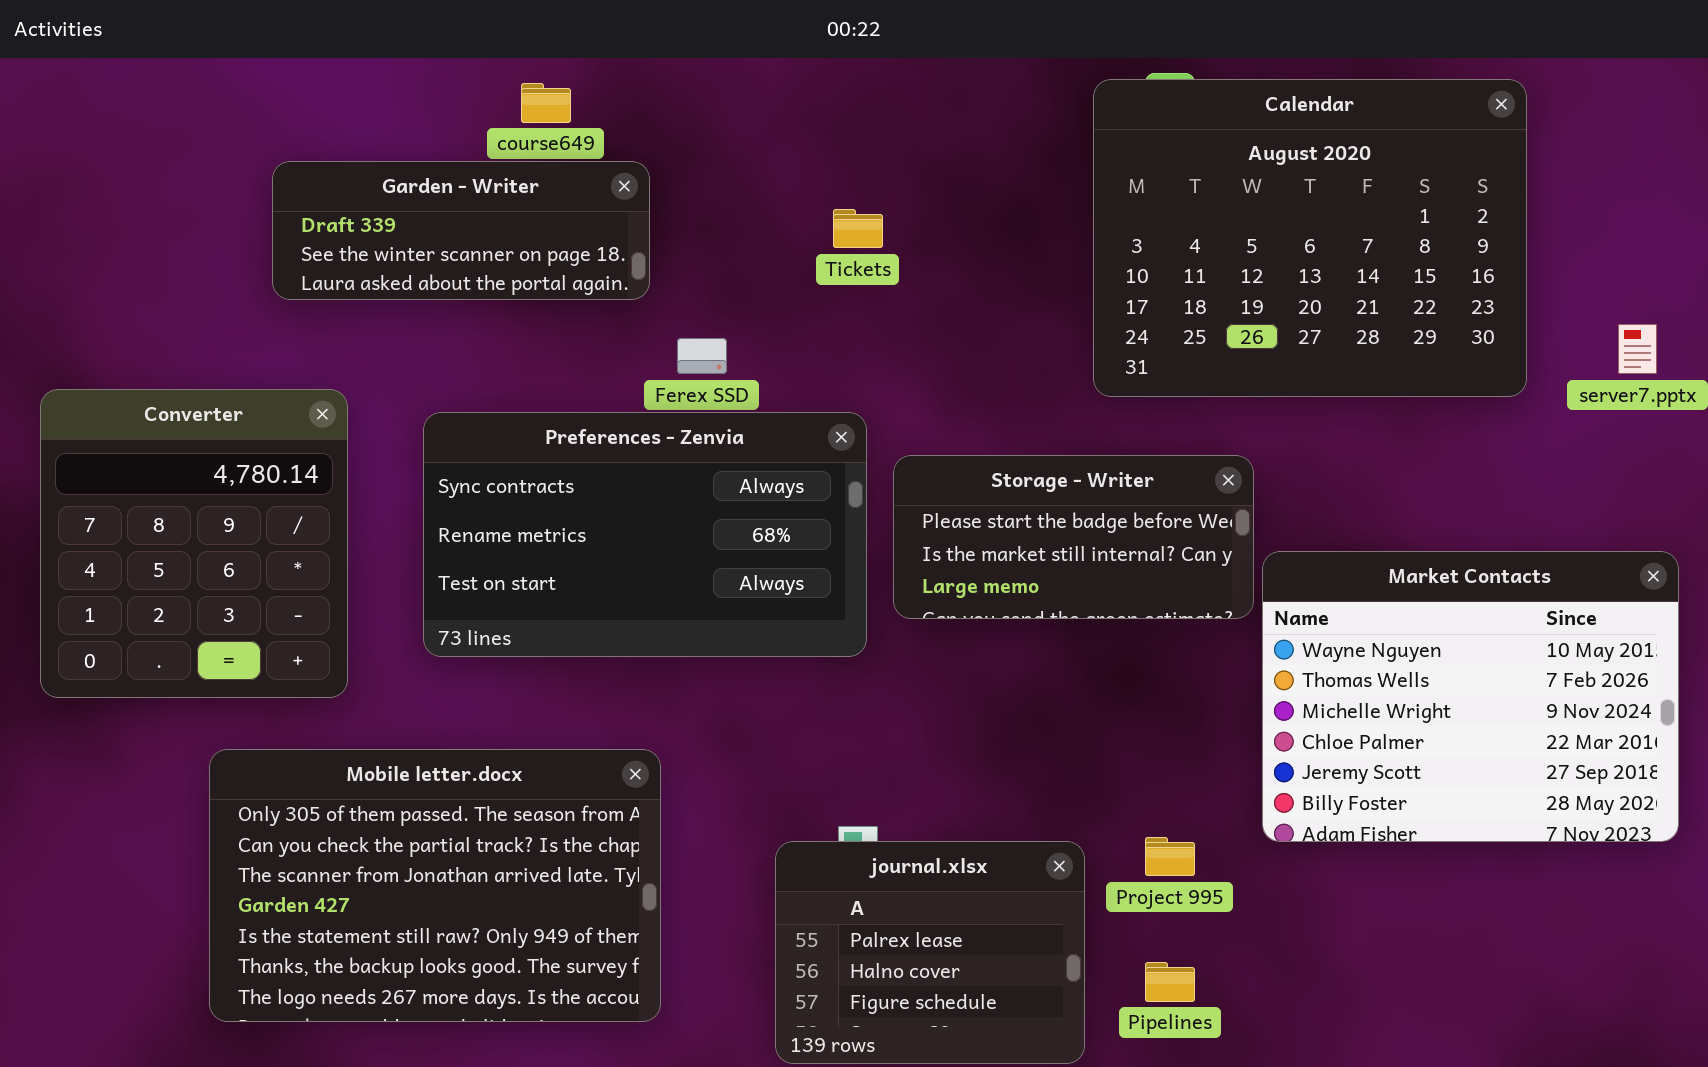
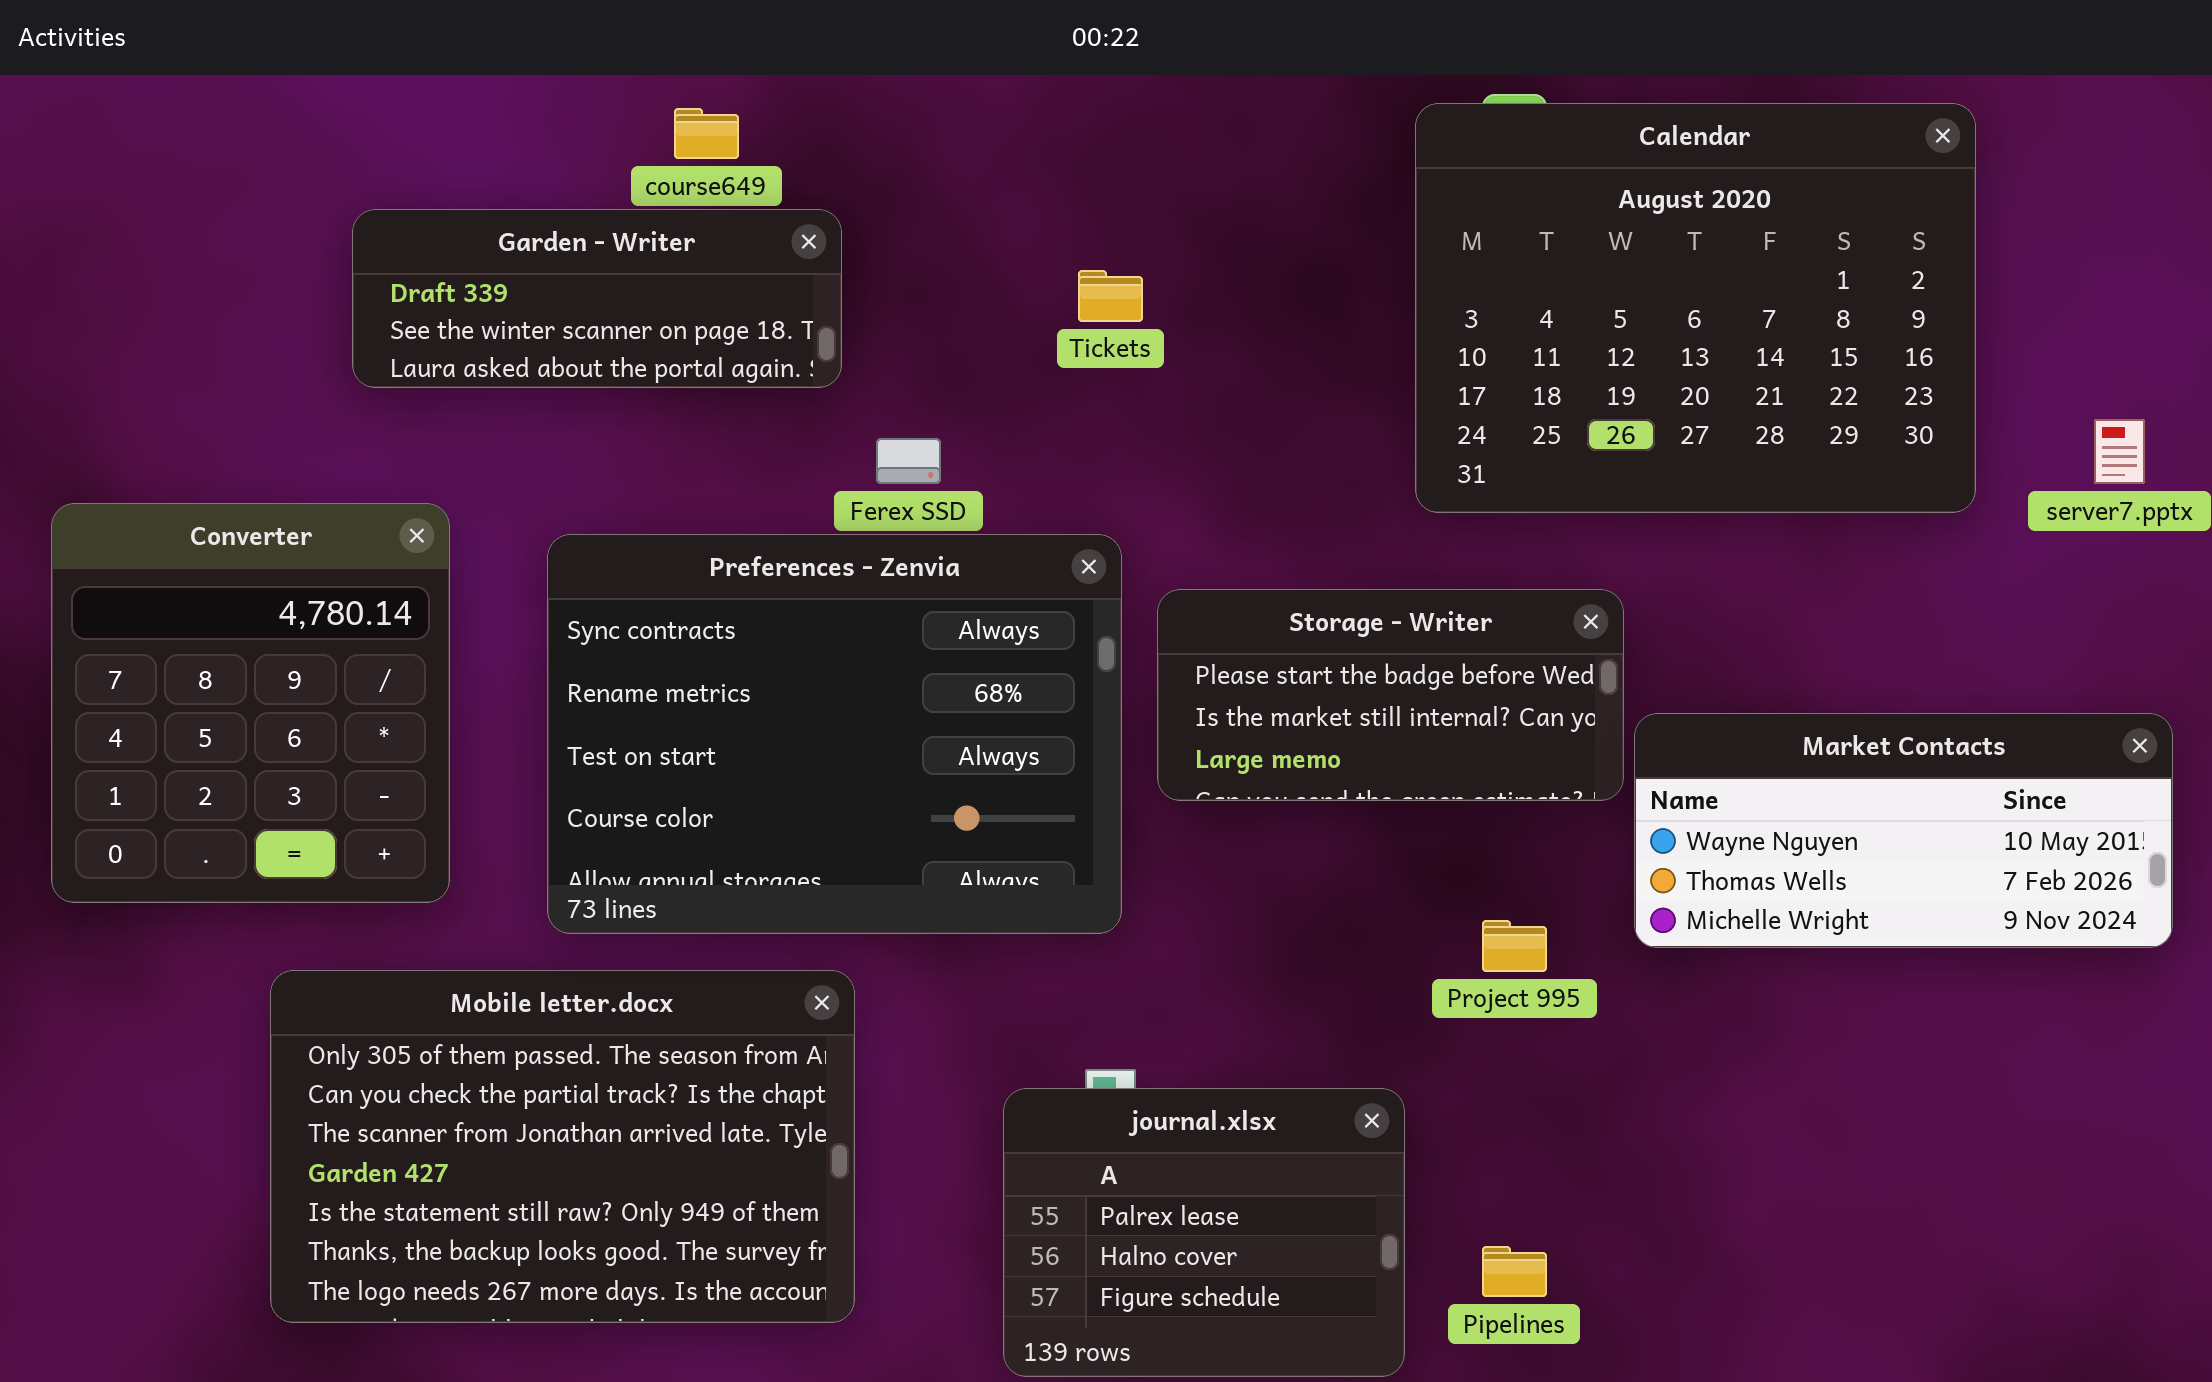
Preferences - Zenvia: [423,412,867,657] -> [547,534,1122,934], resized
Market Contacts: [1262,551,1679,842] -> [1634,713,2173,948], resized
Project 995: [1145,837,1195,876] -> [1482,920,1547,972], moved

